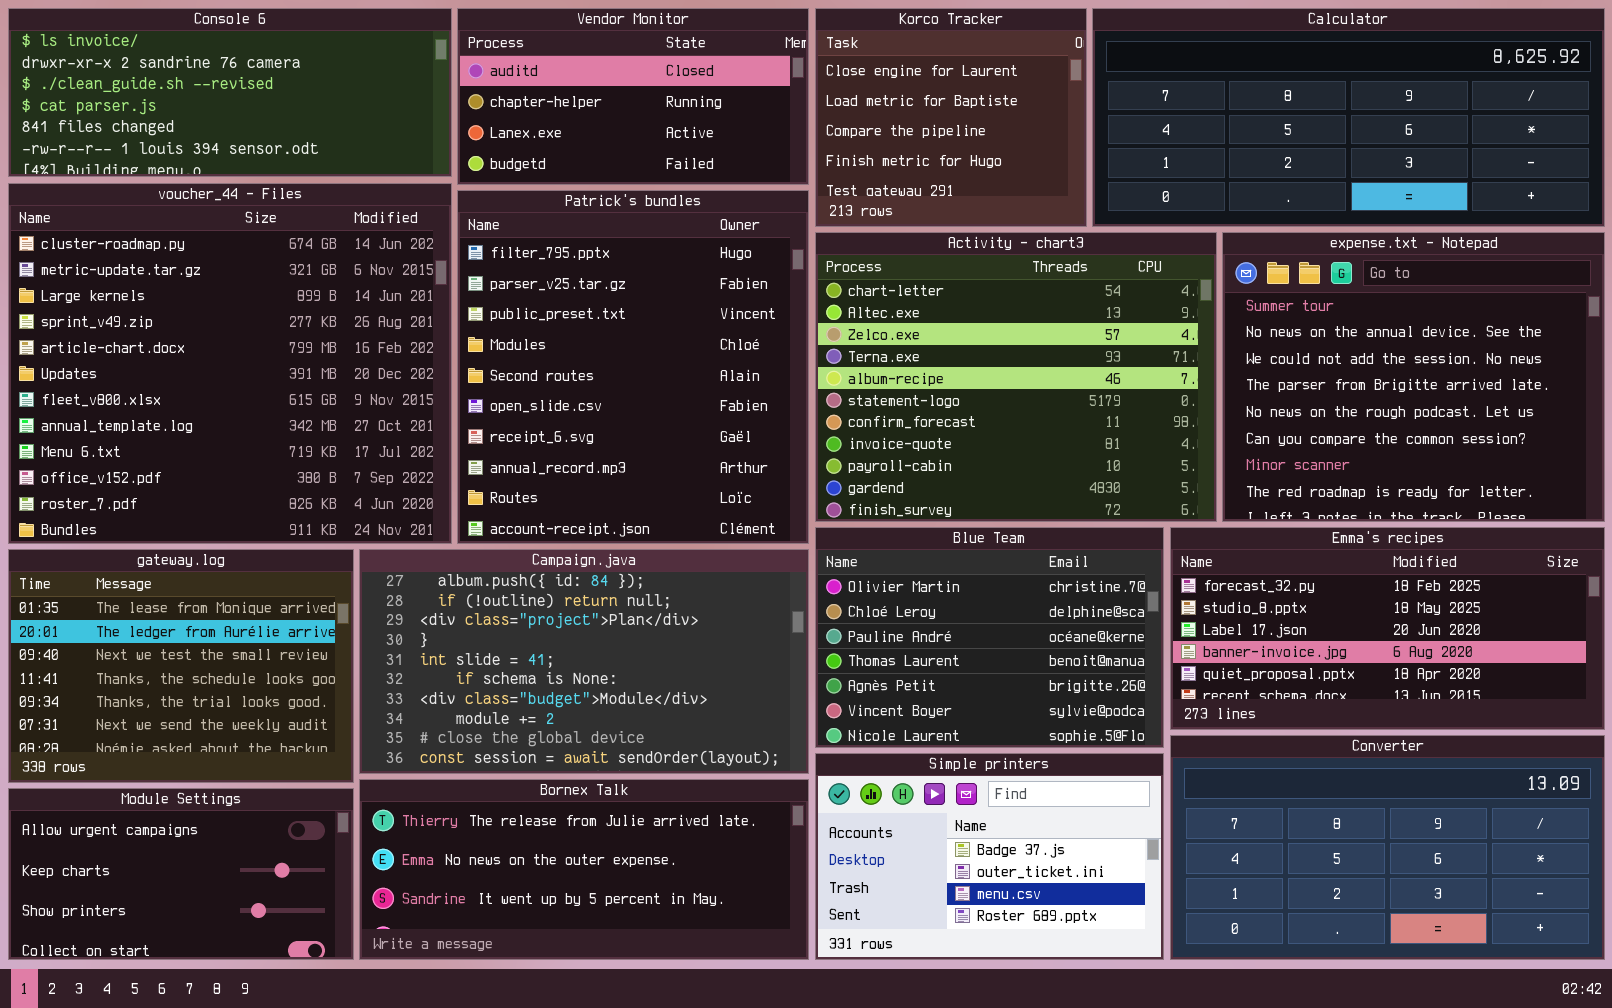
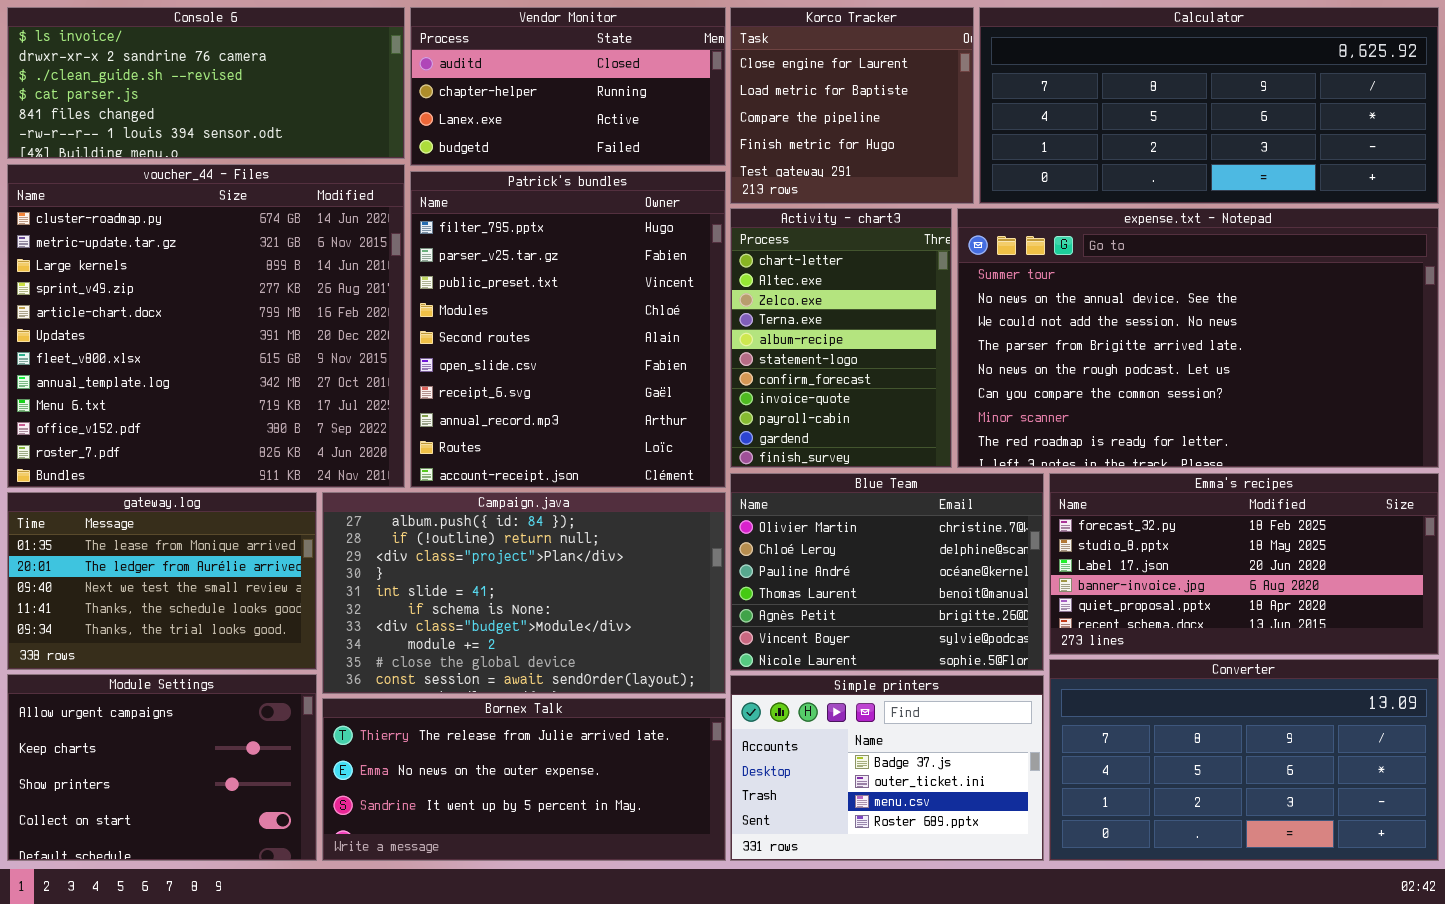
Activity - chart3: [815,232,1217,522] -> [730,208,952,468], resized
expense.txt - Notepad: [1222,232,1605,522] -> [957,208,1439,468], resized
gateway.log: [8,549,354,783] -> [7,492,317,670], resized
Module Settings: [8,788,354,960] -> [7,674,317,861], resized

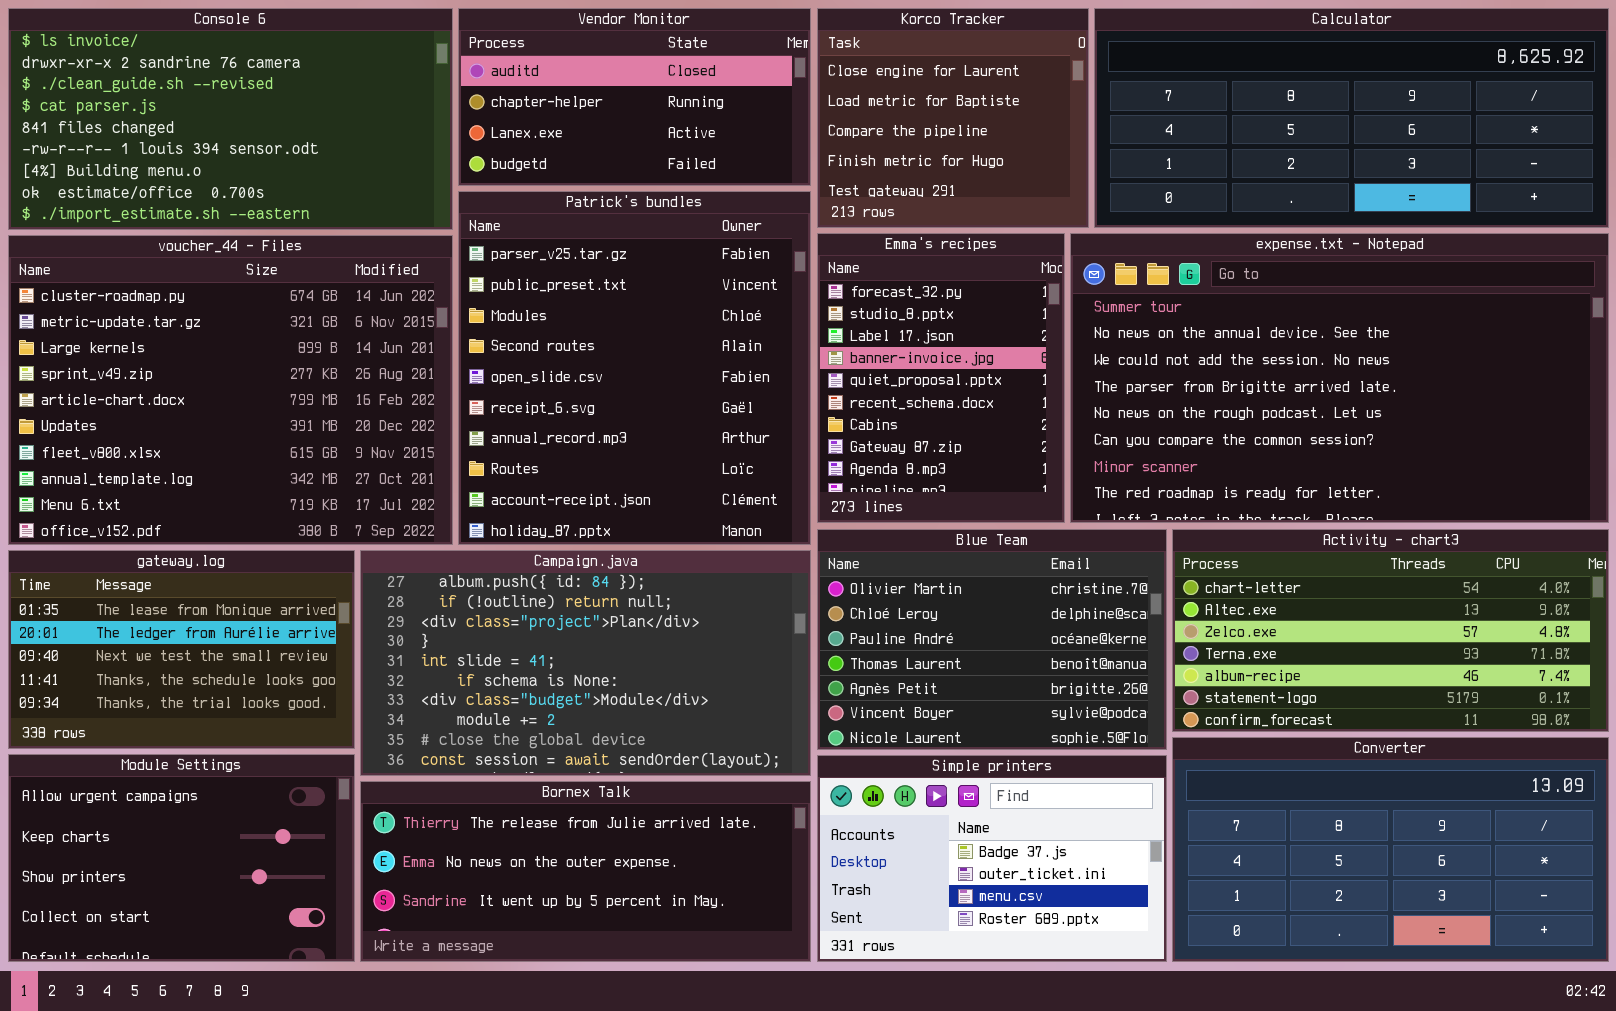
Console 6: [7,7,405,159] -> [8,8,453,230], resized
voucher_44 - Files: [7,164,405,488] -> [8,235,453,545], resized
Patrick's bundles: [410,171,726,488] -> [458,191,811,545], scrolled down 1 row
Activity - chart3: [730,208,952,468] -> [1172,529,1609,732], moved, resized
Emma's recipes: [1049,473,1439,655] -> [817,233,1065,523], moved, resized

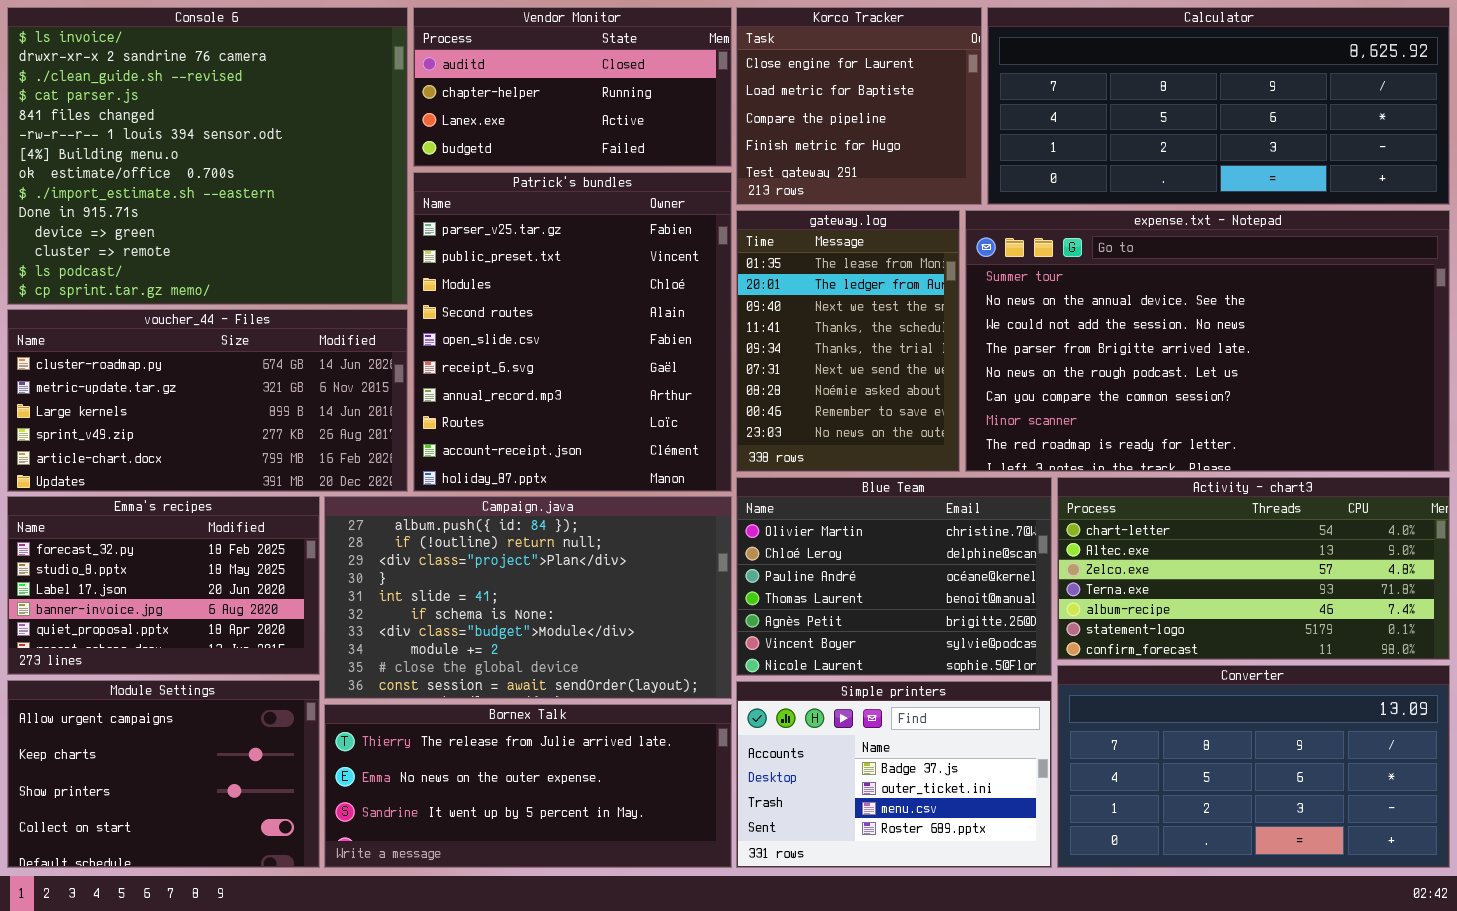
Console 6: [8,8,453,230] -> [7,7,408,305], resized
Emma's recipes: [817,233,1065,523] -> [7,496,320,675], moved, resized
voucher_44 - Files: [8,235,453,545] -> [7,309,408,492], resized
gateway.log: [8,550,355,749] -> [736,210,960,472], moved, resized

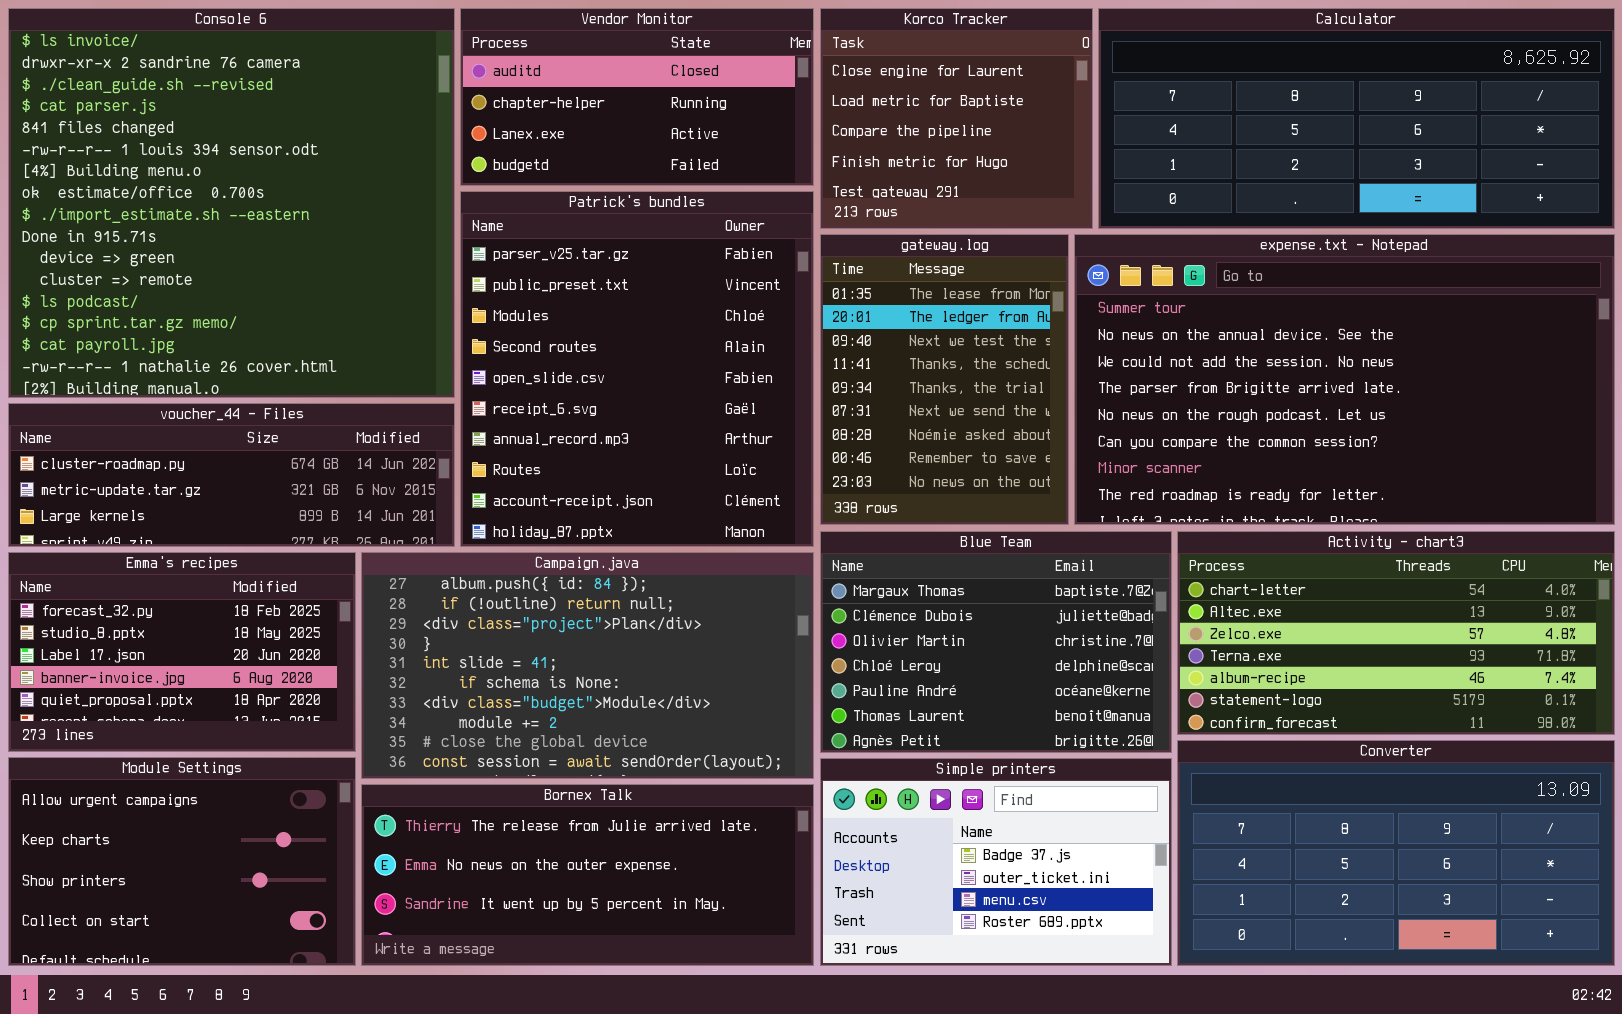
Console 6: [7,7,408,305] -> [8,8,455,398], resized
voucher_44 - Files: [7,309,408,492] -> [8,403,455,547], resized
Blue Team: [736,477,1052,676] -> [820,531,1172,753], scrolled up 2 rows

